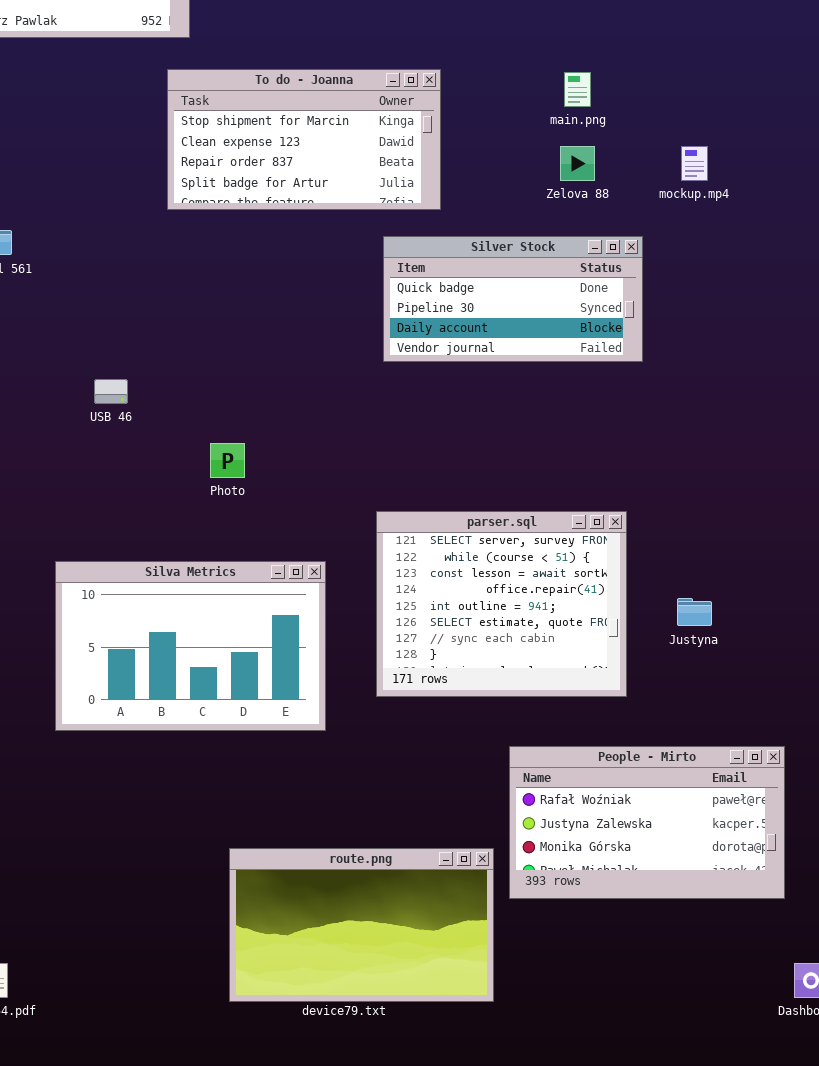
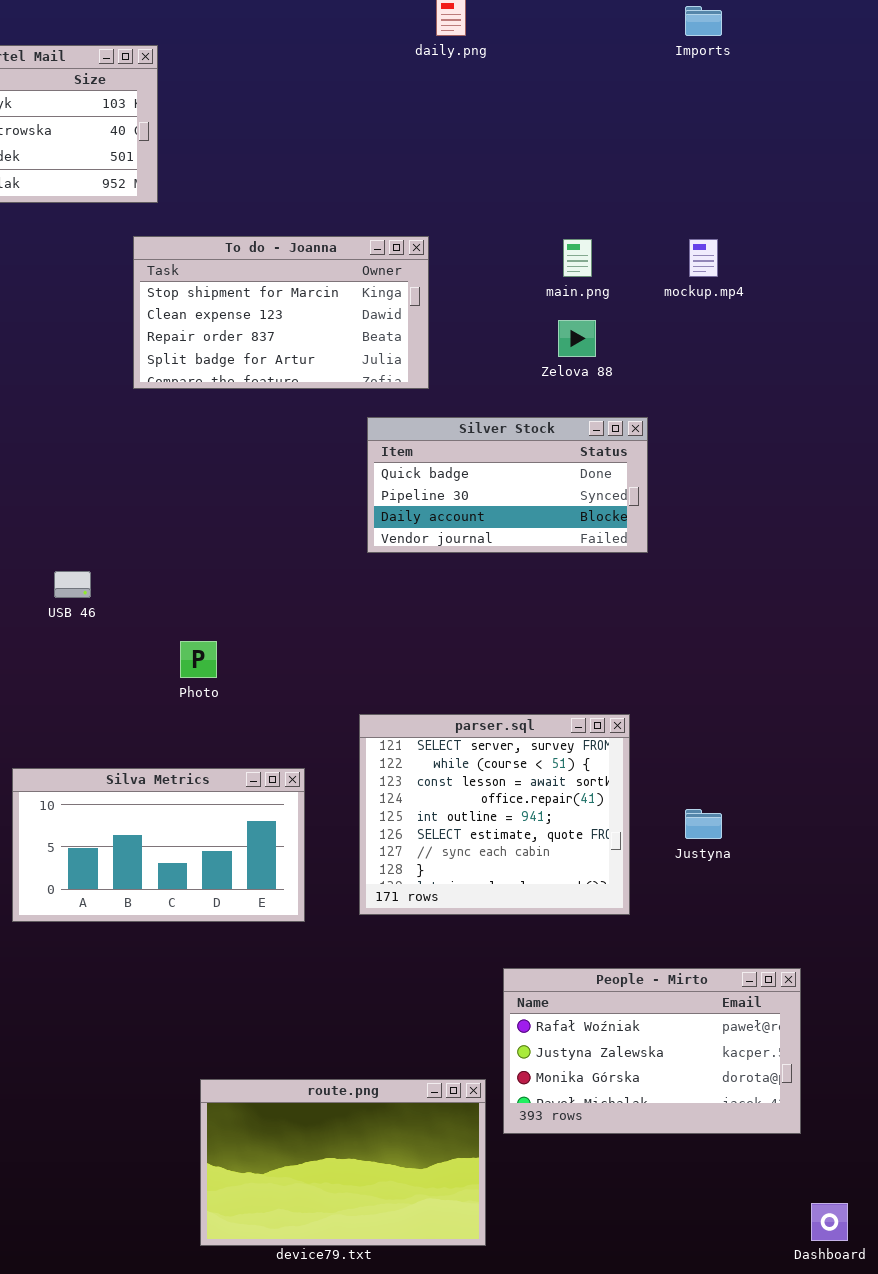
mockup.mp4: [681,146,708,181] -> [689,239,718,277], moved
Silva Metrics: [55,561,326,731] -> [12,768,305,922], resized

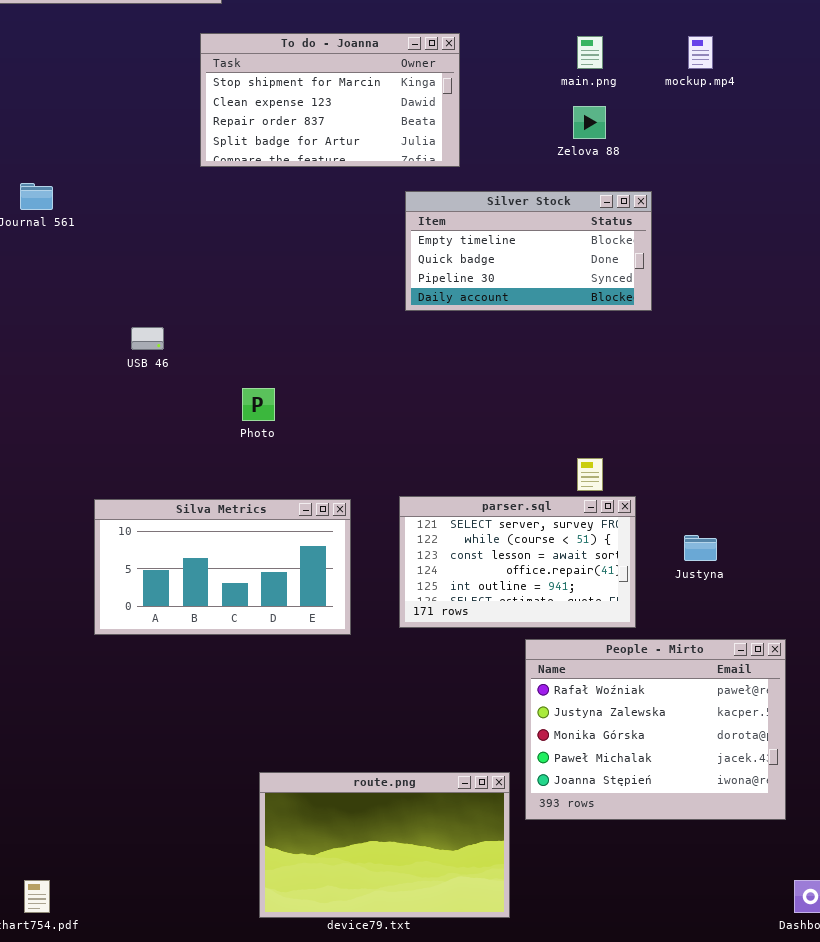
Silver Stock: [367,417,648,553] -> [405,191,652,311], scrolled up 1 row
parser.sql: [359,714,630,915] -> [399,496,636,628], resized
People - Mirto: [503,968,801,1134] -> [525,639,786,820], resized

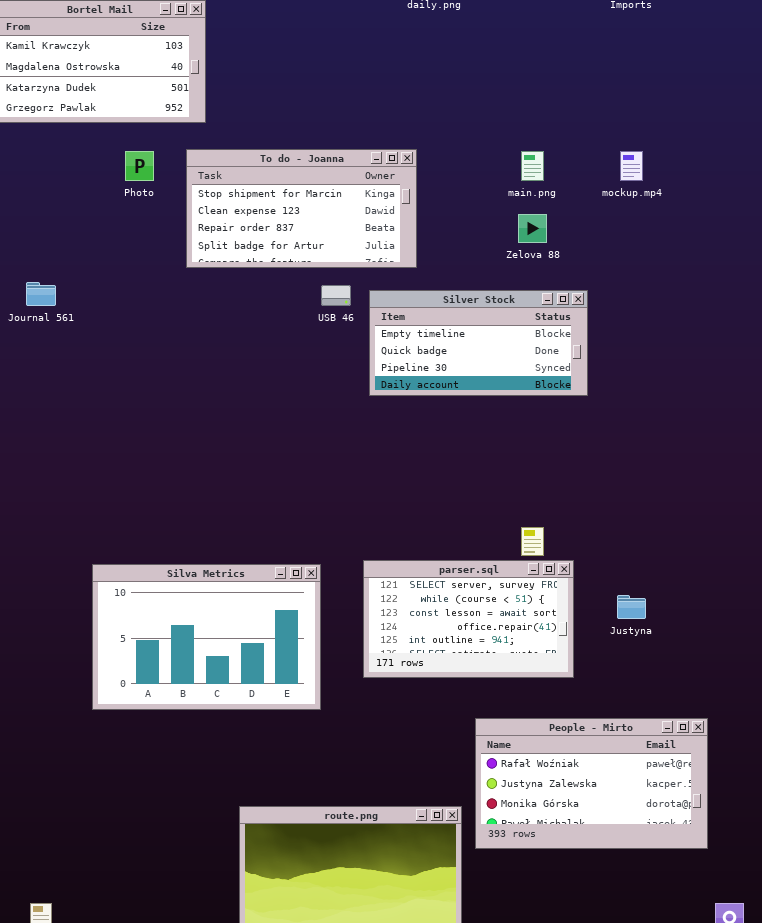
USB 46: [131,327,164,350] -> [321,285,351,306], moved
Photo: [242,388,275,421] -> [125,151,154,181], moved
Silva Metrics: [94,499,351,635] -> [92,564,321,710], resized
People - Mirto: [525,639,786,820] -> [475,718,708,849], resized

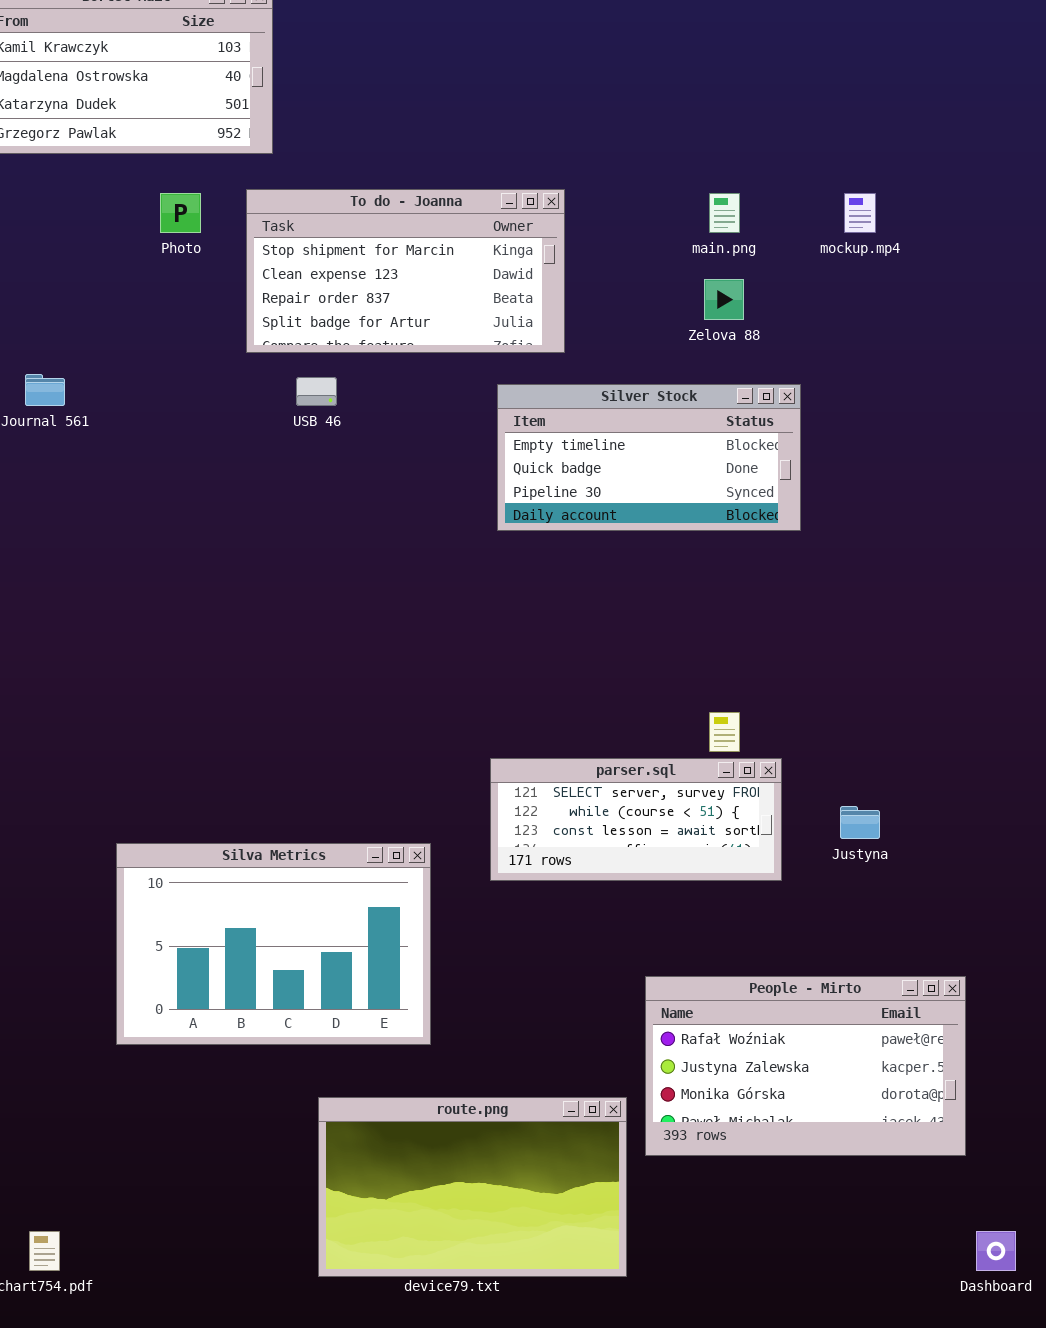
USB 46: [321,285,351,306] -> [296,377,337,406], moved
parser.sql: [363,560,574,678] -> [490,758,782,881], resized
Silva Metrics: [92,564,321,710] -> [116,843,431,1045], moved

